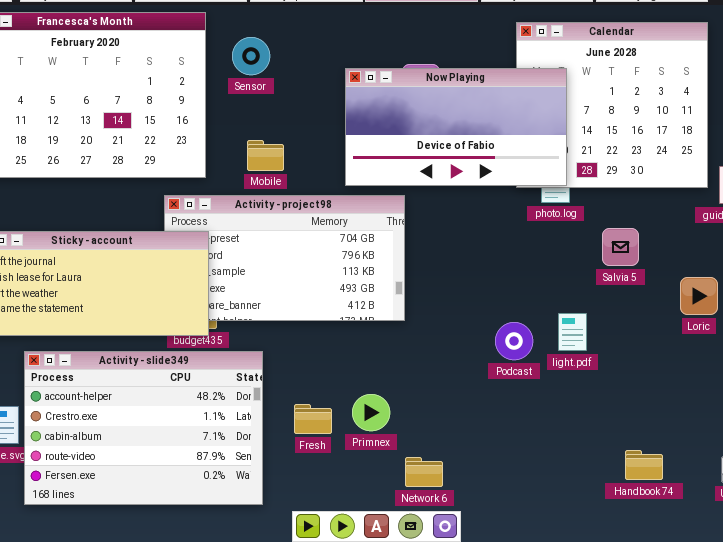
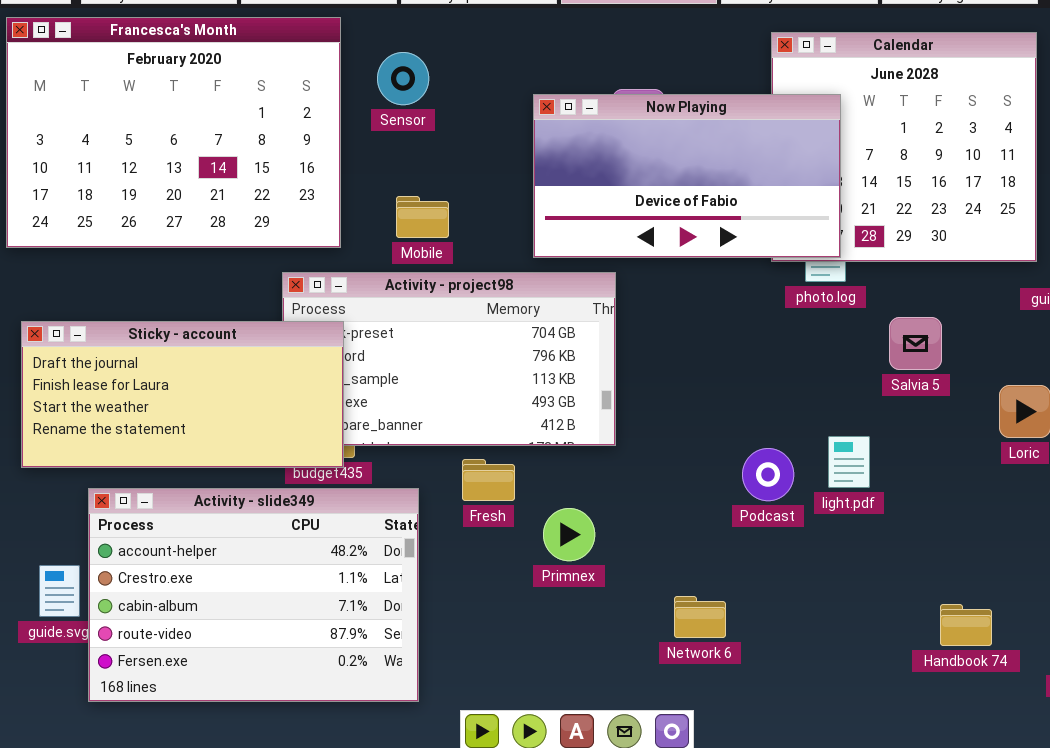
Primnex: [352,394,390,431] -> [543,508,595,561], moved
Fresh: [294,404,332,434] -> [462,459,515,501], moved
Handbook 74: [625,450,663,480] -> [940,604,992,646], moved
Network 6: [405,457,443,487] -> [674,596,726,638], moved

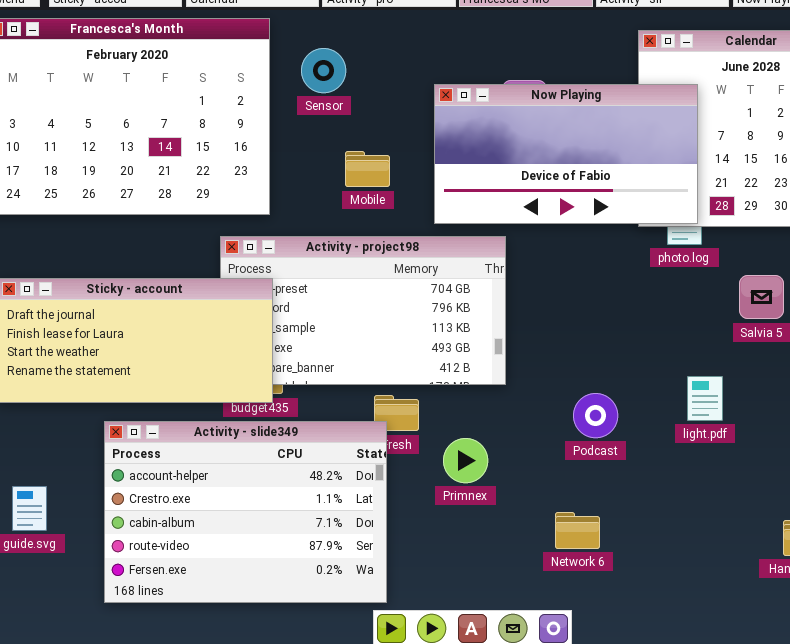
Mobile: [396,196,449,238] -> [345,151,390,187], moved
Podcast: [742,448,794,501] -> [573,393,618,438], moved
Activity - slide349: [88,488,419,702] -> [104,421,387,603], moved

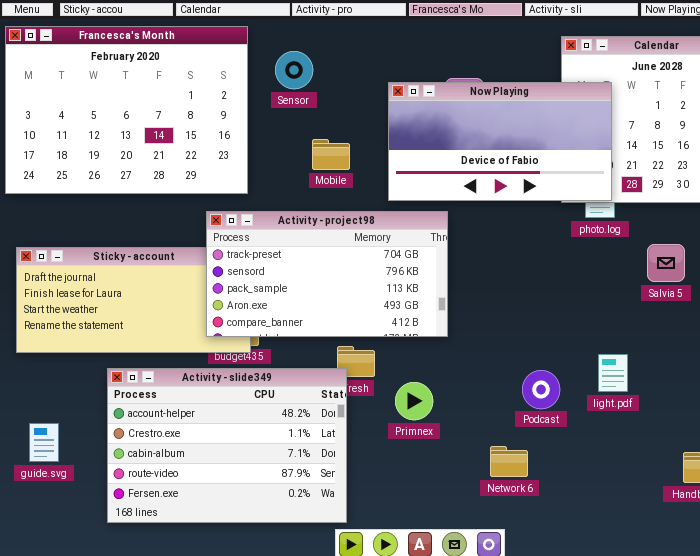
Activity - project98: [220,236,506,385] -> [206,211,448,337], raised
light.pdf: [687,376,723,421] -> [598,354,628,392], moved
Podcast: [573,393,618,438] -> [522,370,560,409], moved

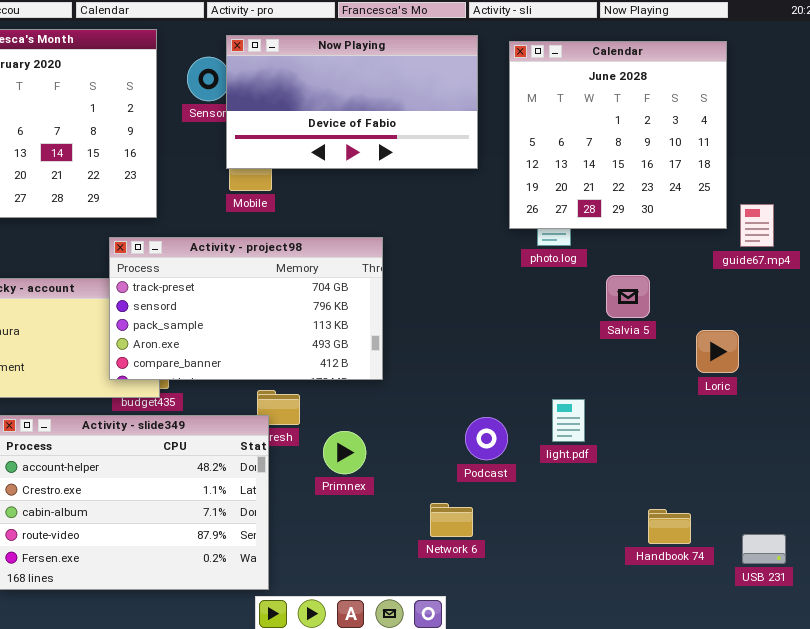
Now Playing: [388,82,612,201] -> [226,35,478,169], moved

